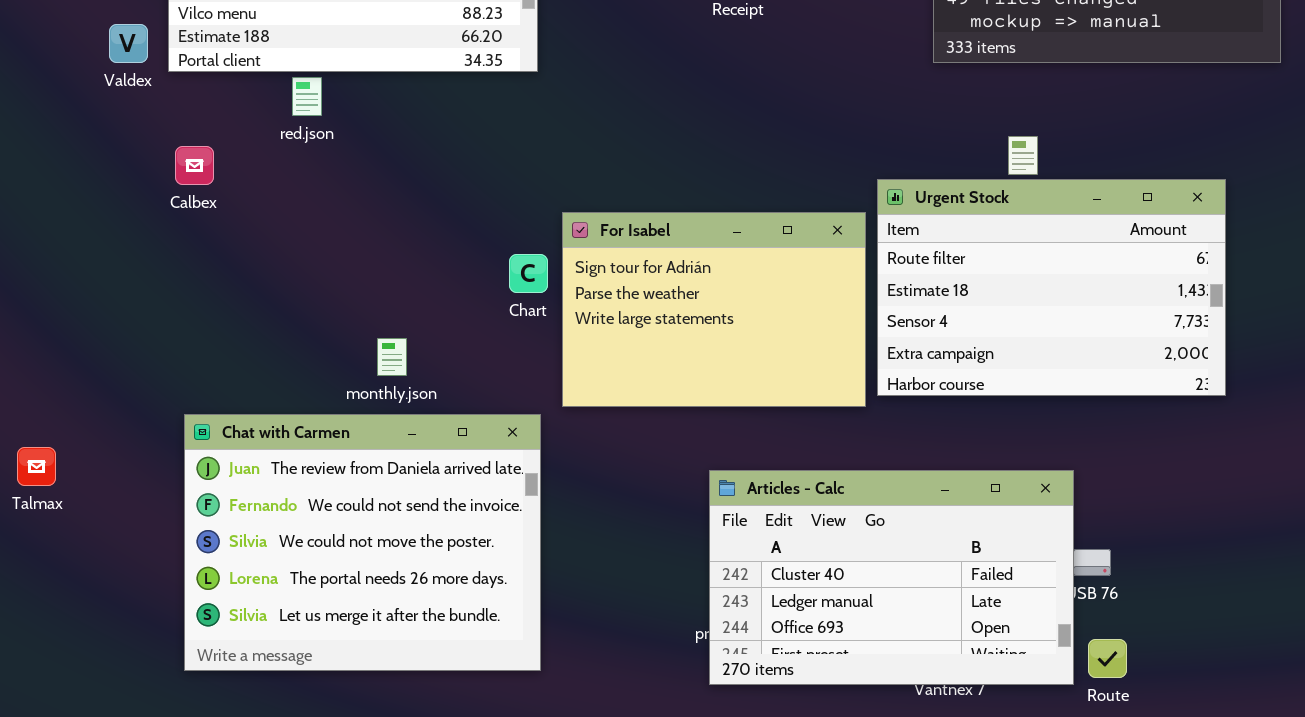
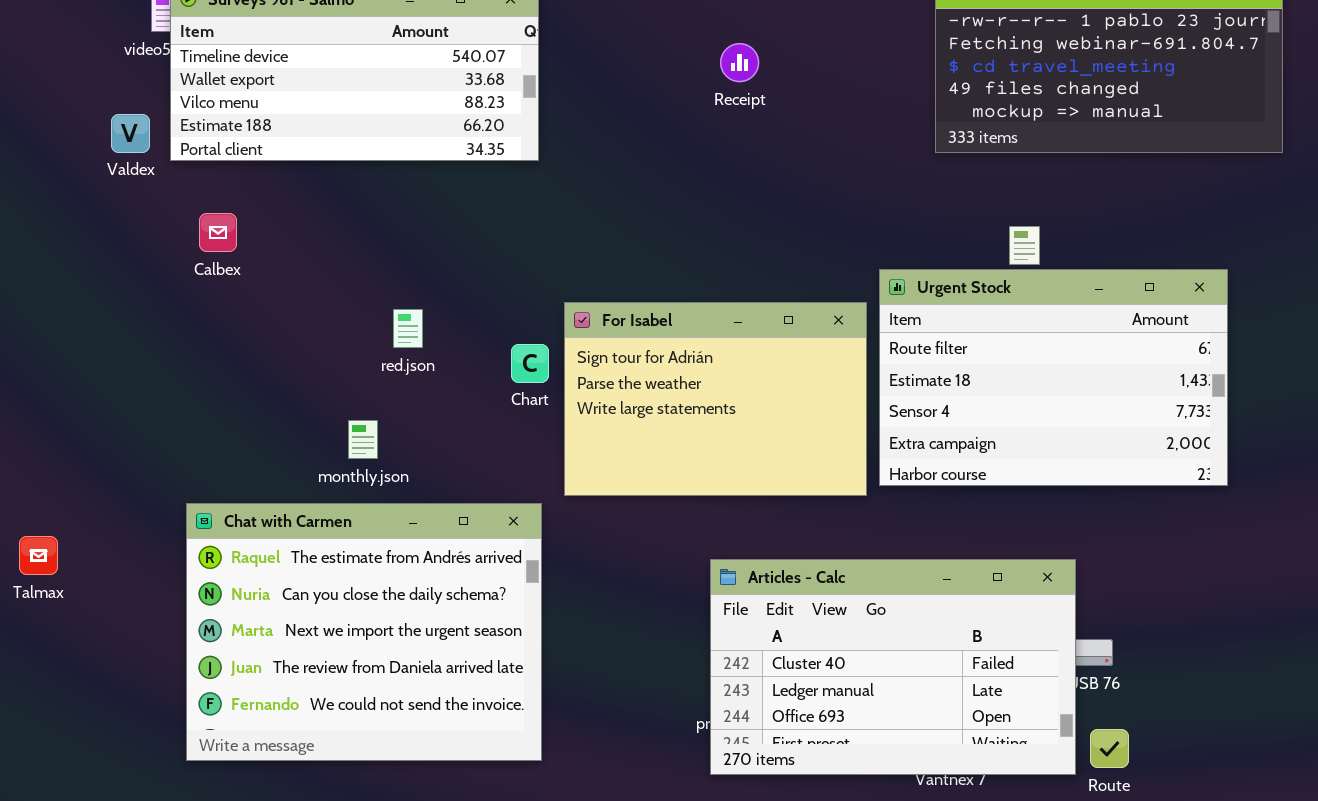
red.json: [292,77,322,116] -> [393,309,423,348], moved
Calbex: [175,146,214,185] -> [199,213,237,252], moved
monthly.json: [377,338,407,376] -> [348,420,378,459], moved
Chat with Carmen: [184,414,541,671] -> [186,503,542,761], scrolled up 3 rows

